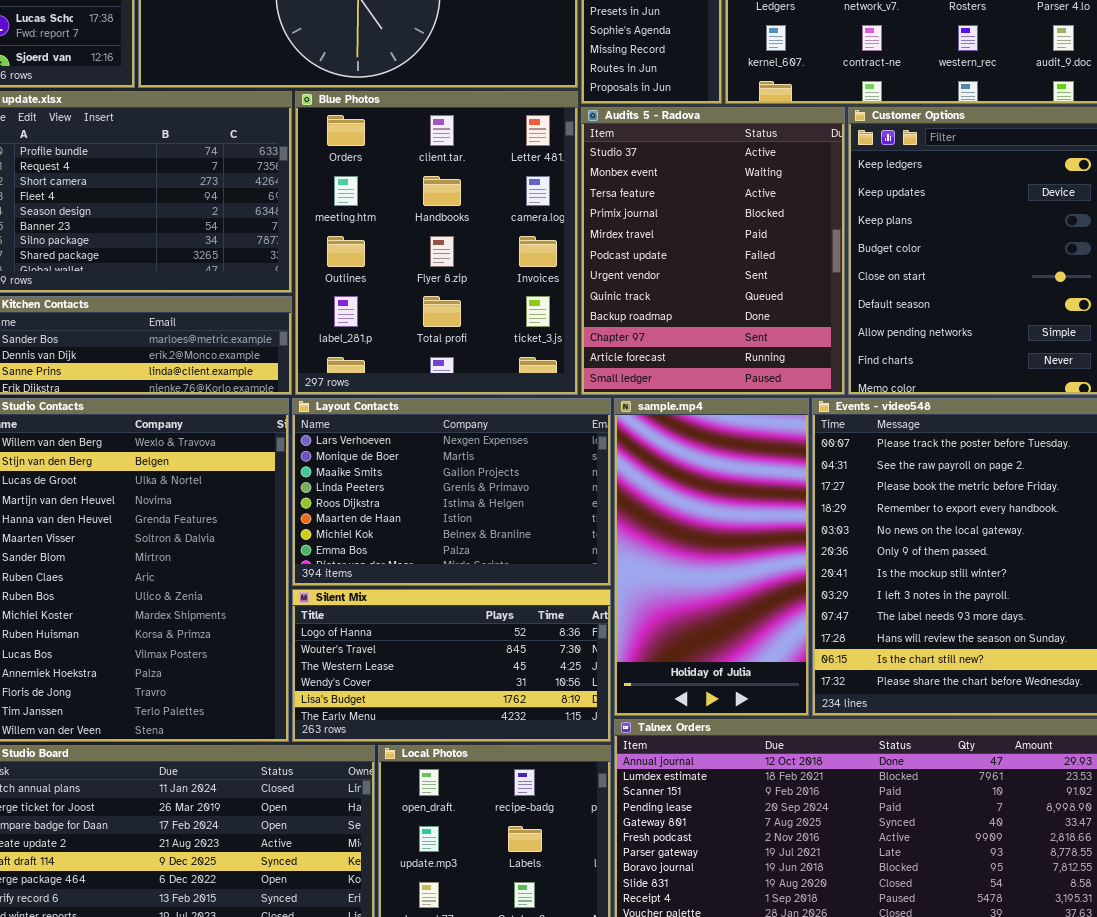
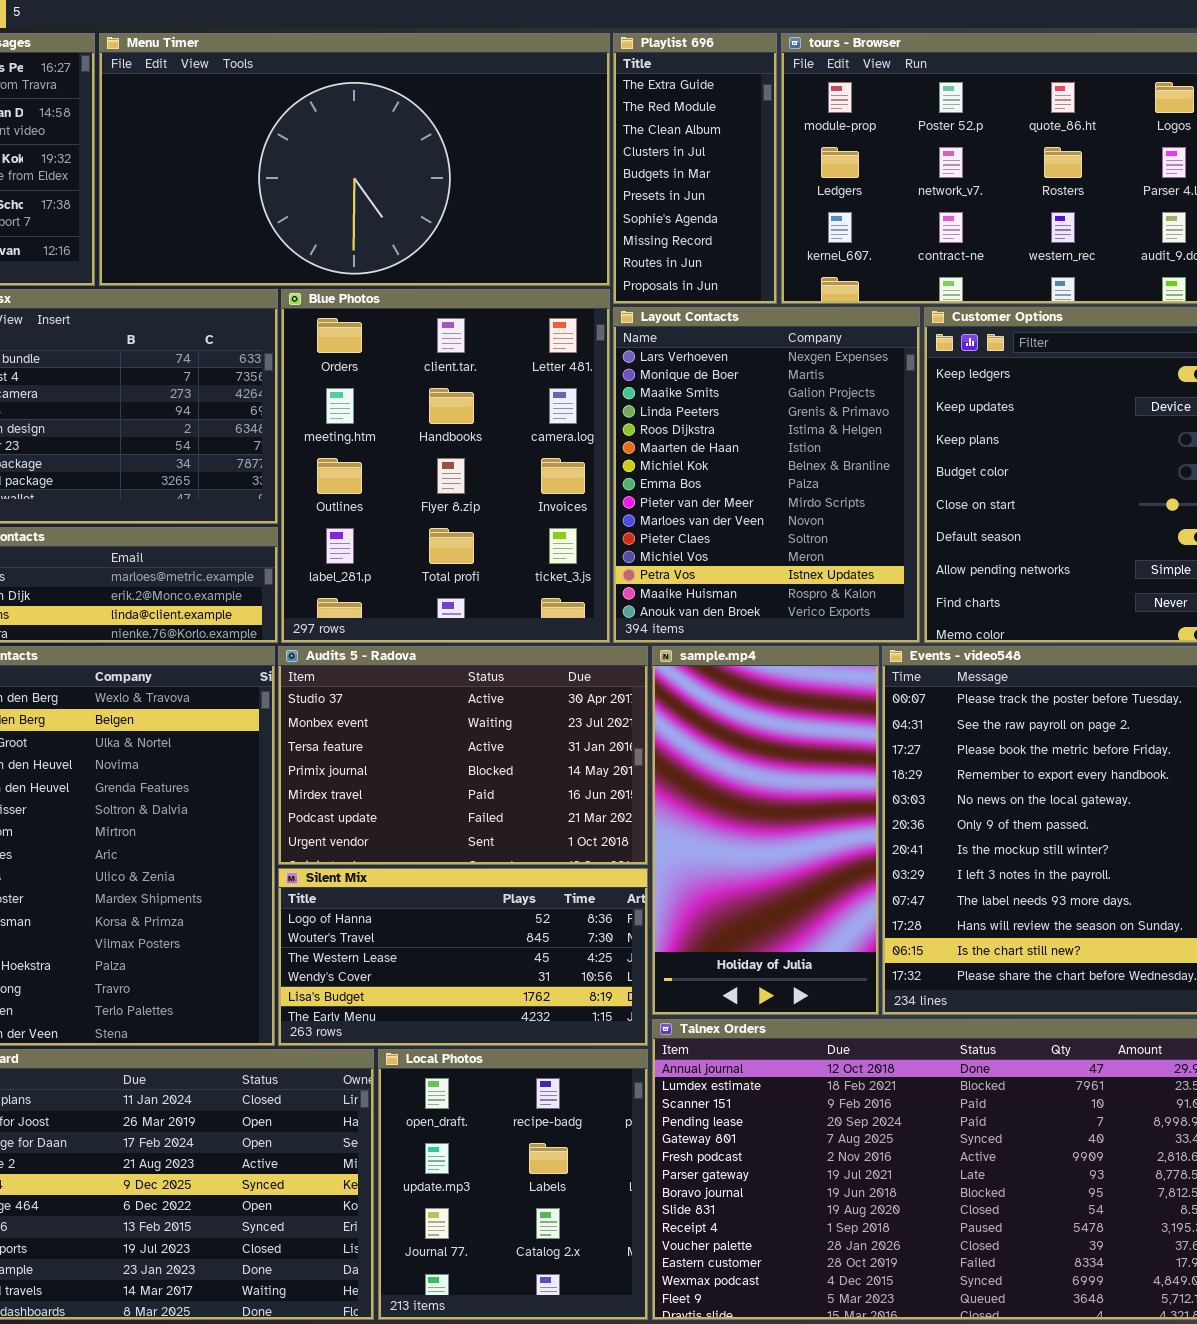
Audits 5 - Radova: [581,107,845,395] -> [278,646,648,865], moved, resized
Layout Contacts: [292,398,611,586] -> [613,307,920,643], moved, resized

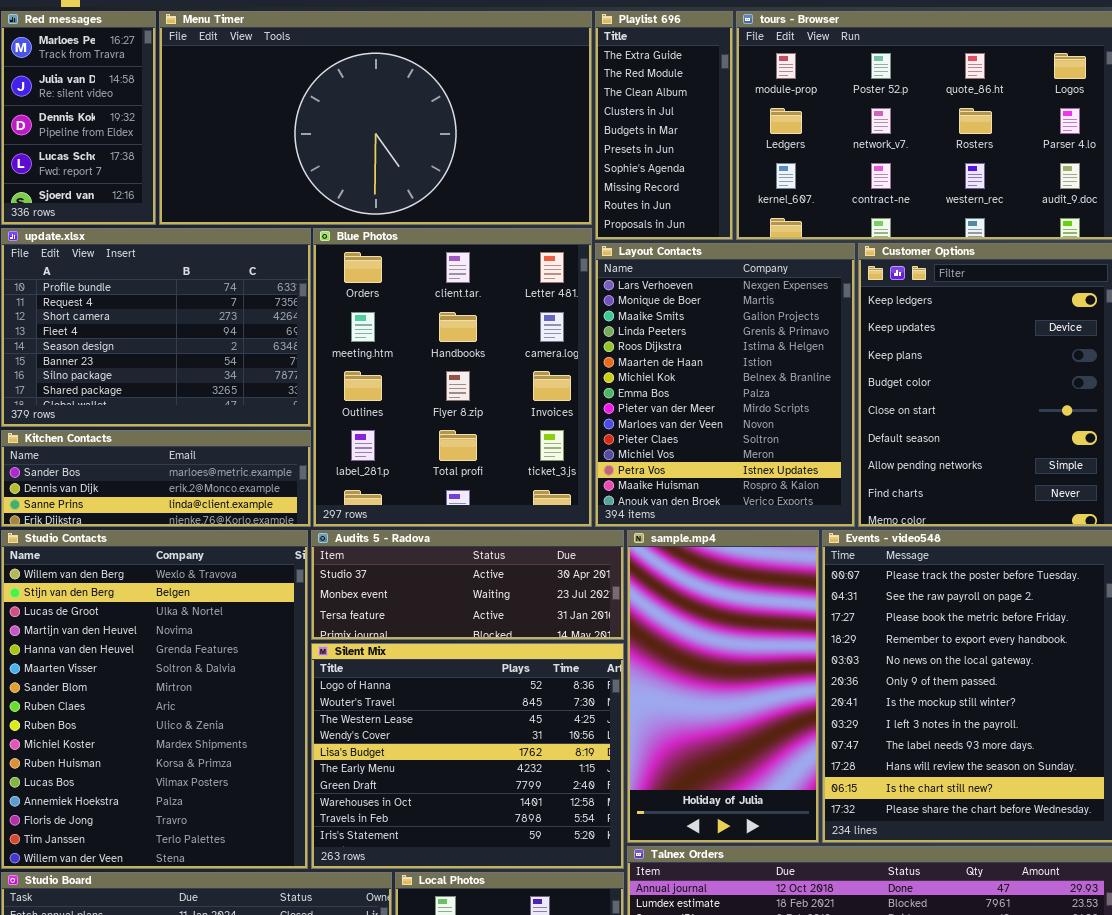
Audits 5 - Radova: [278,646,648,865] -> [311,530,624,640], resized
Silent Mix: [278,868,648,1046] -> [311,643,624,869], resized

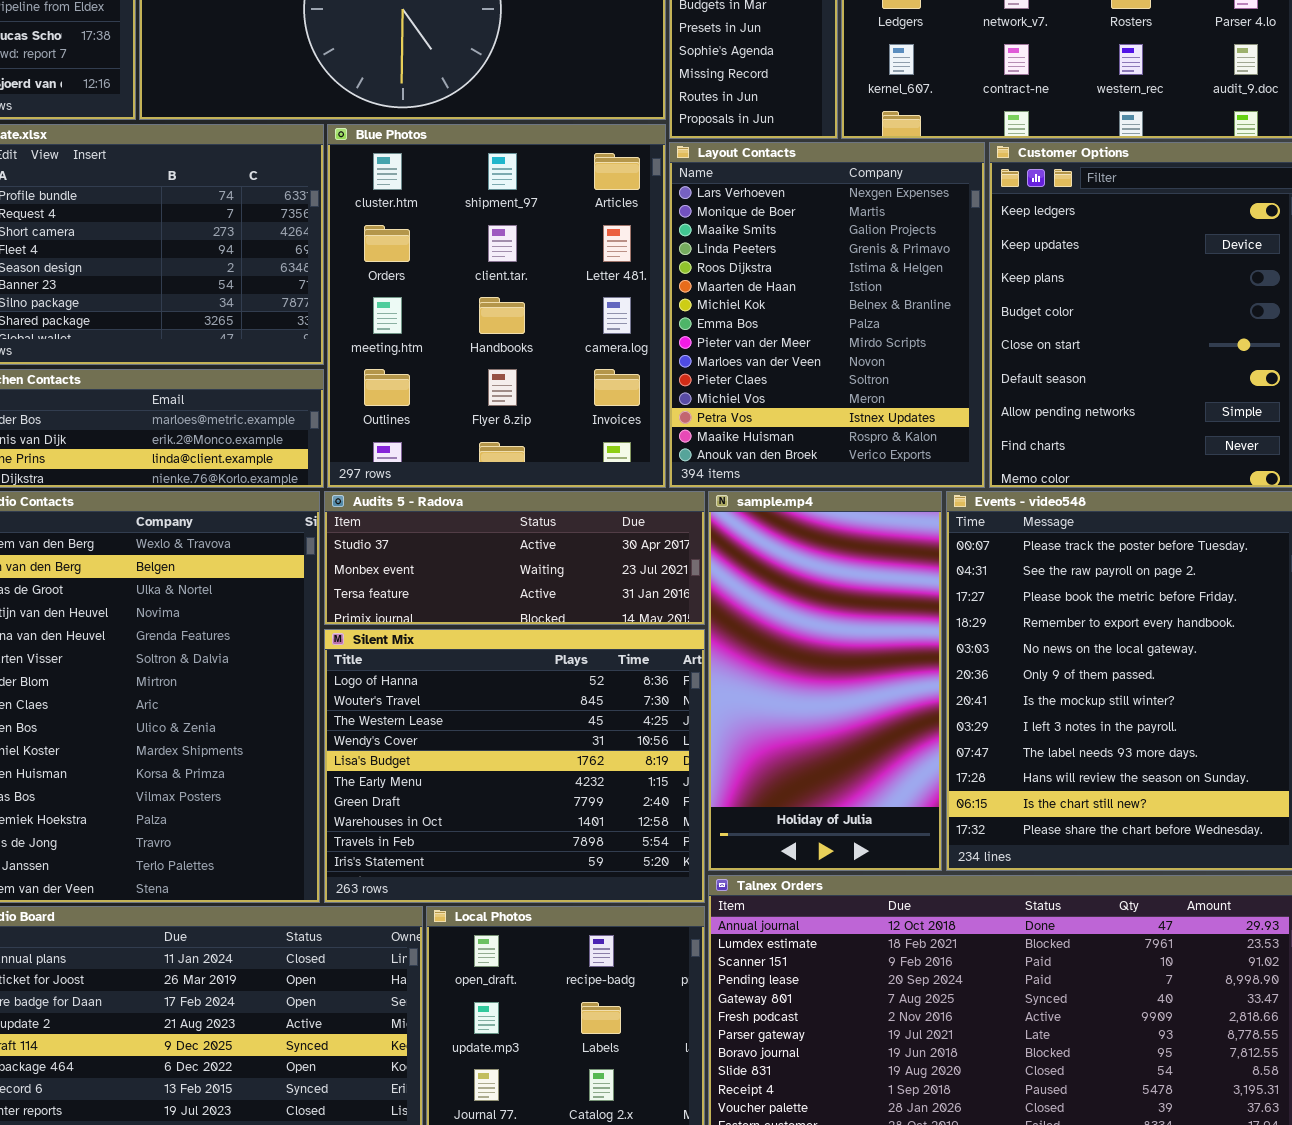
Blue Photos: [313,228,592,527] -> [327,124,666,488], scrolled up 1 row

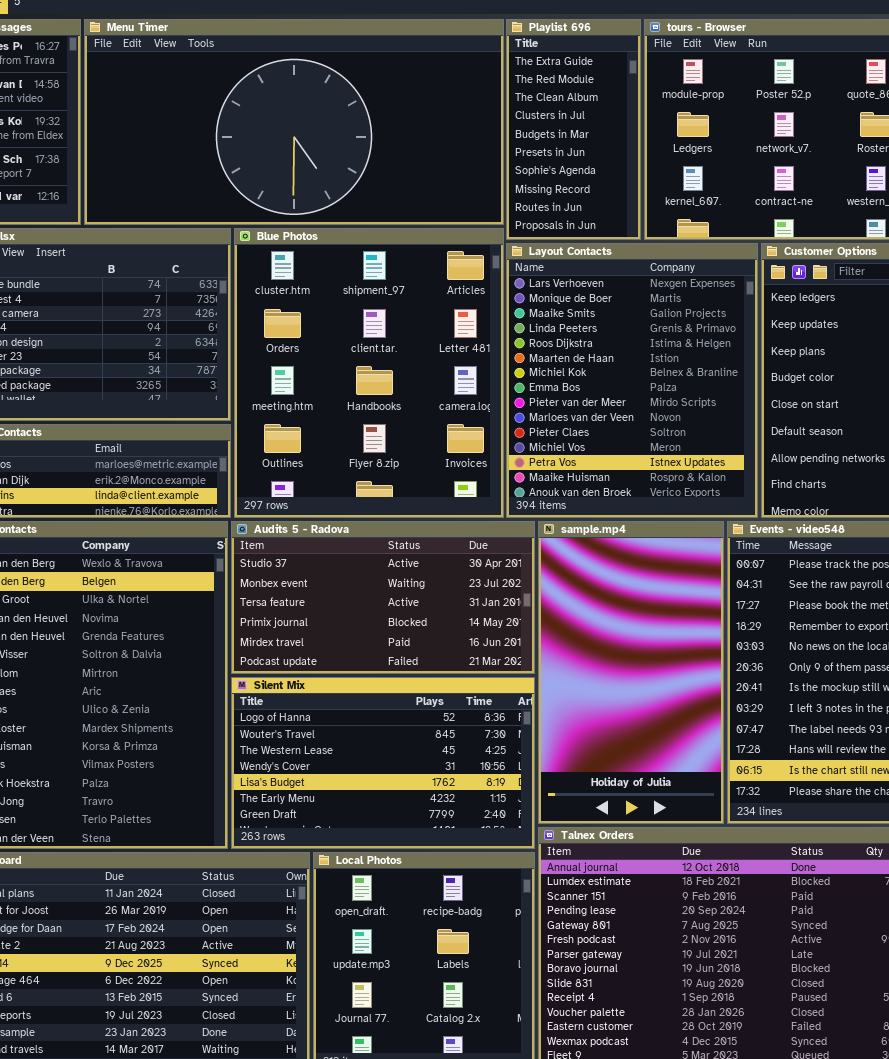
Audits 5 - Radova: [324,491,705,625] -> [231,521,535,674], resized
Silent Mix: [324,629,705,903] -> [231,677,535,849], resized

